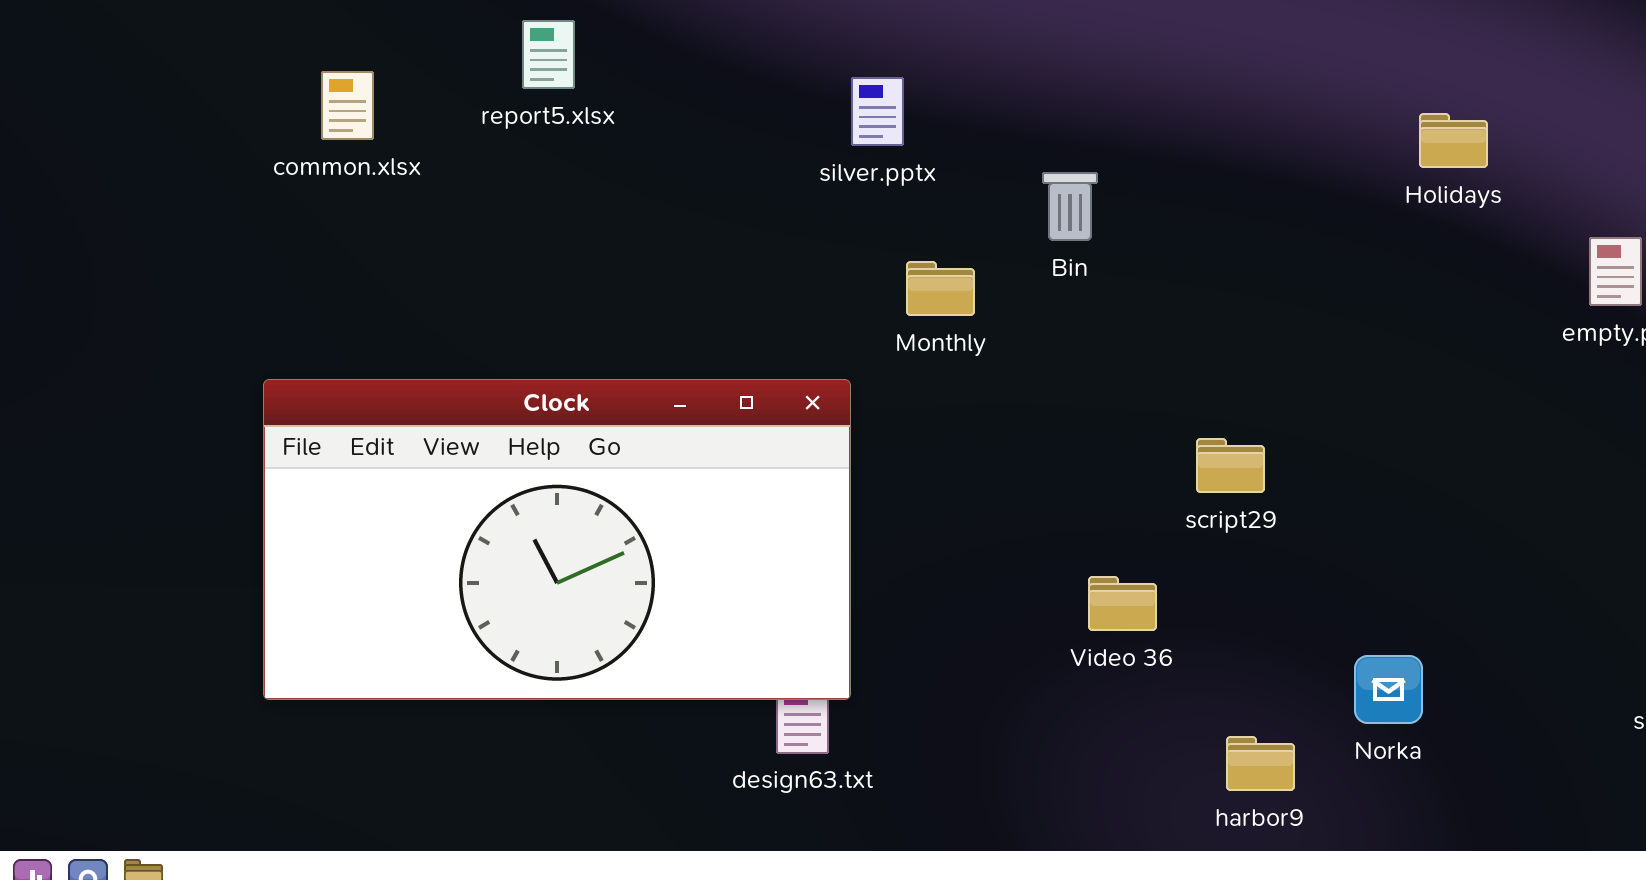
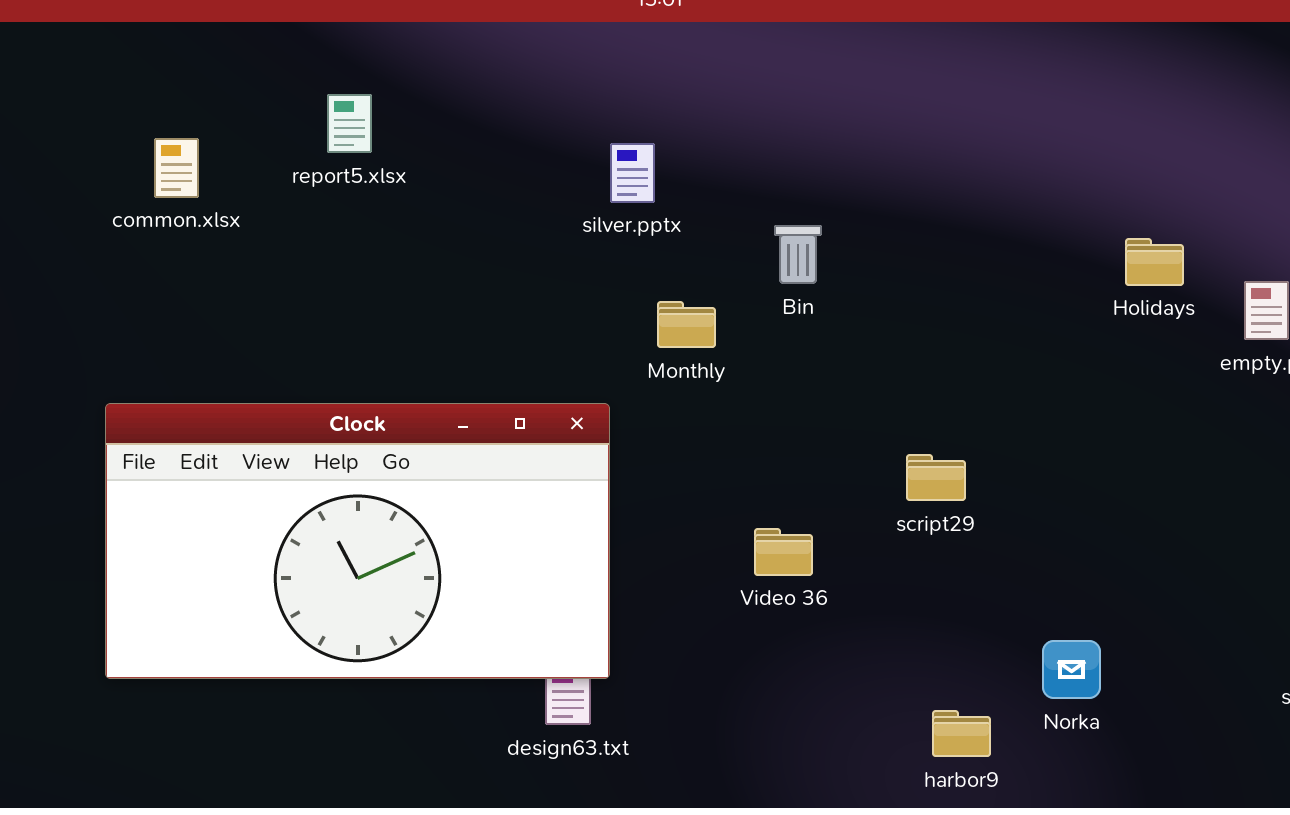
Holidays: [1419,113,1488,168] -> [1125,238,1184,286], moved
Video 36: [1088,576,1157,631] -> [754,528,813,576], moved

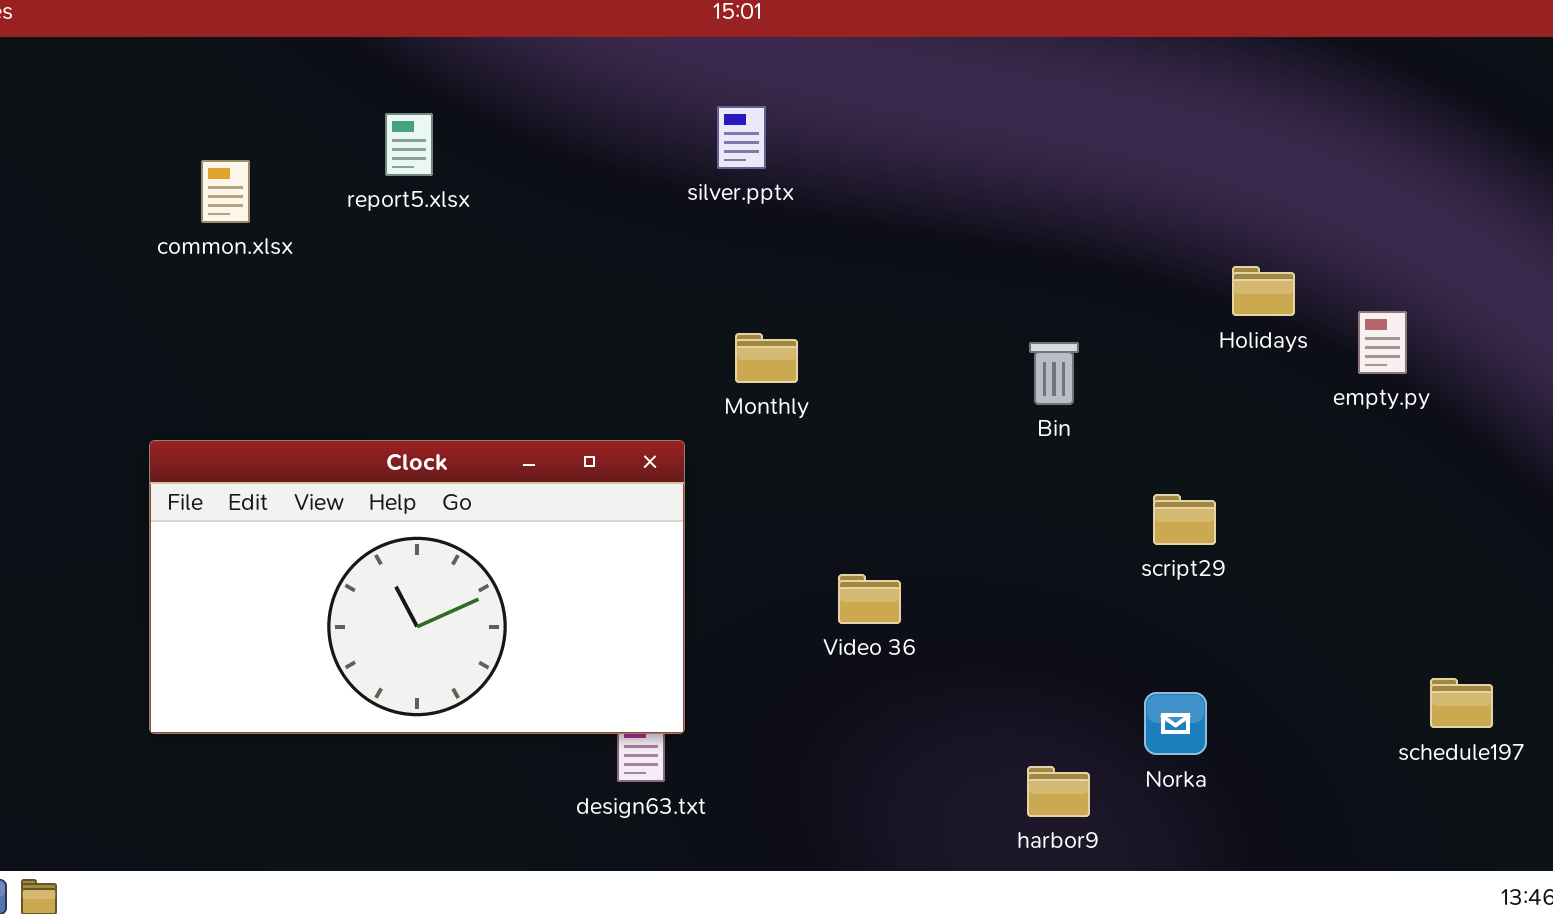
silver.pptx: [610,143,655,203] -> [717,106,766,169], moved
Bin: [774,225,822,284] -> [1029,342,1079,405], moved
script29: [906,454,966,501] -> [1153,494,1216,545], moved

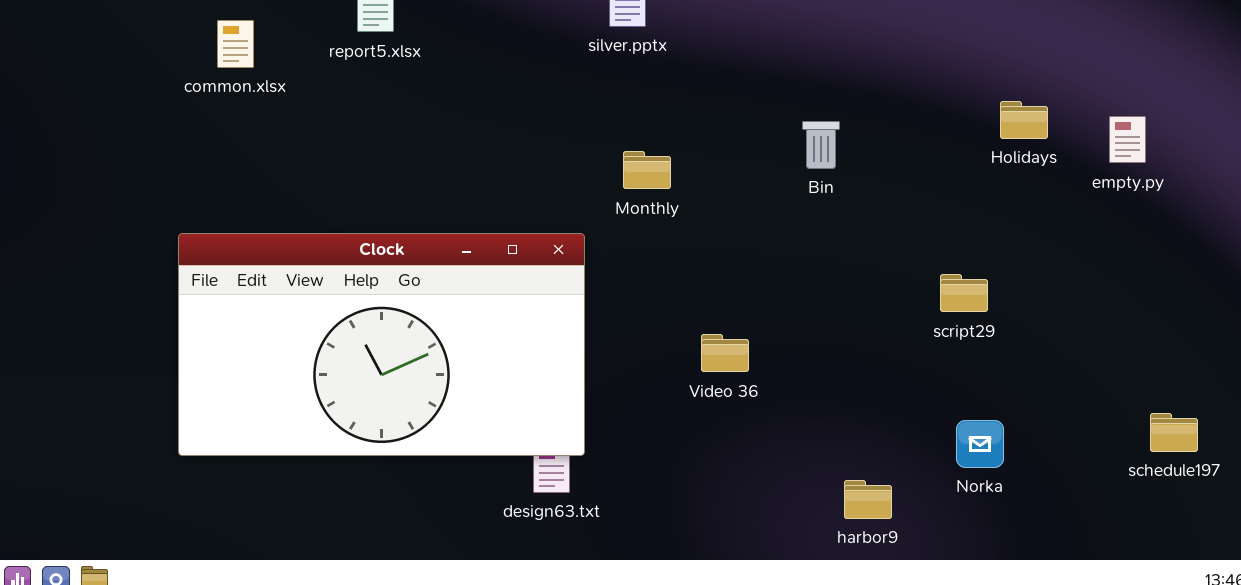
empty.py: [1358,311,1407,374] -> [1109,116,1146,163], moved
Bin: [1029,342,1079,405] -> [802,121,840,169], moved
Norka: [1144,692,1207,755] -> [956,420,1004,468], moved

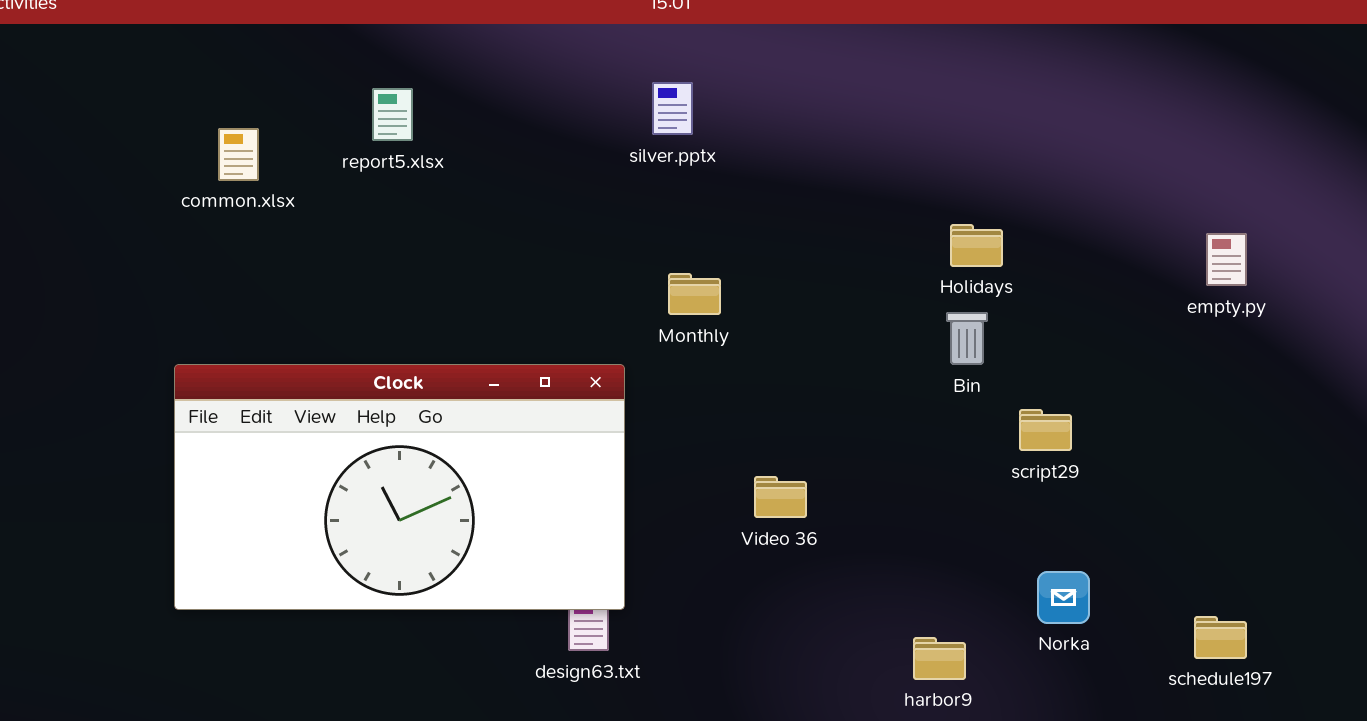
Holidays: [1000,101,1048,139] -> [950,224,1003,267], moved
Bin: [802,121,840,169] -> [946,312,988,365], moved
schedule197: [1150,413,1198,452] -> [1194,616,1247,659], moved

